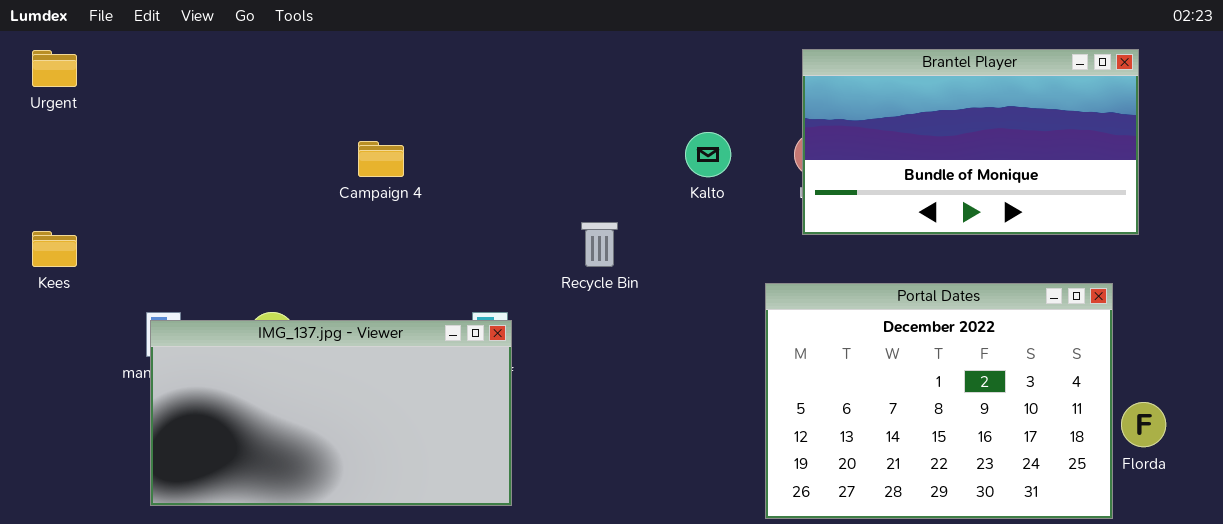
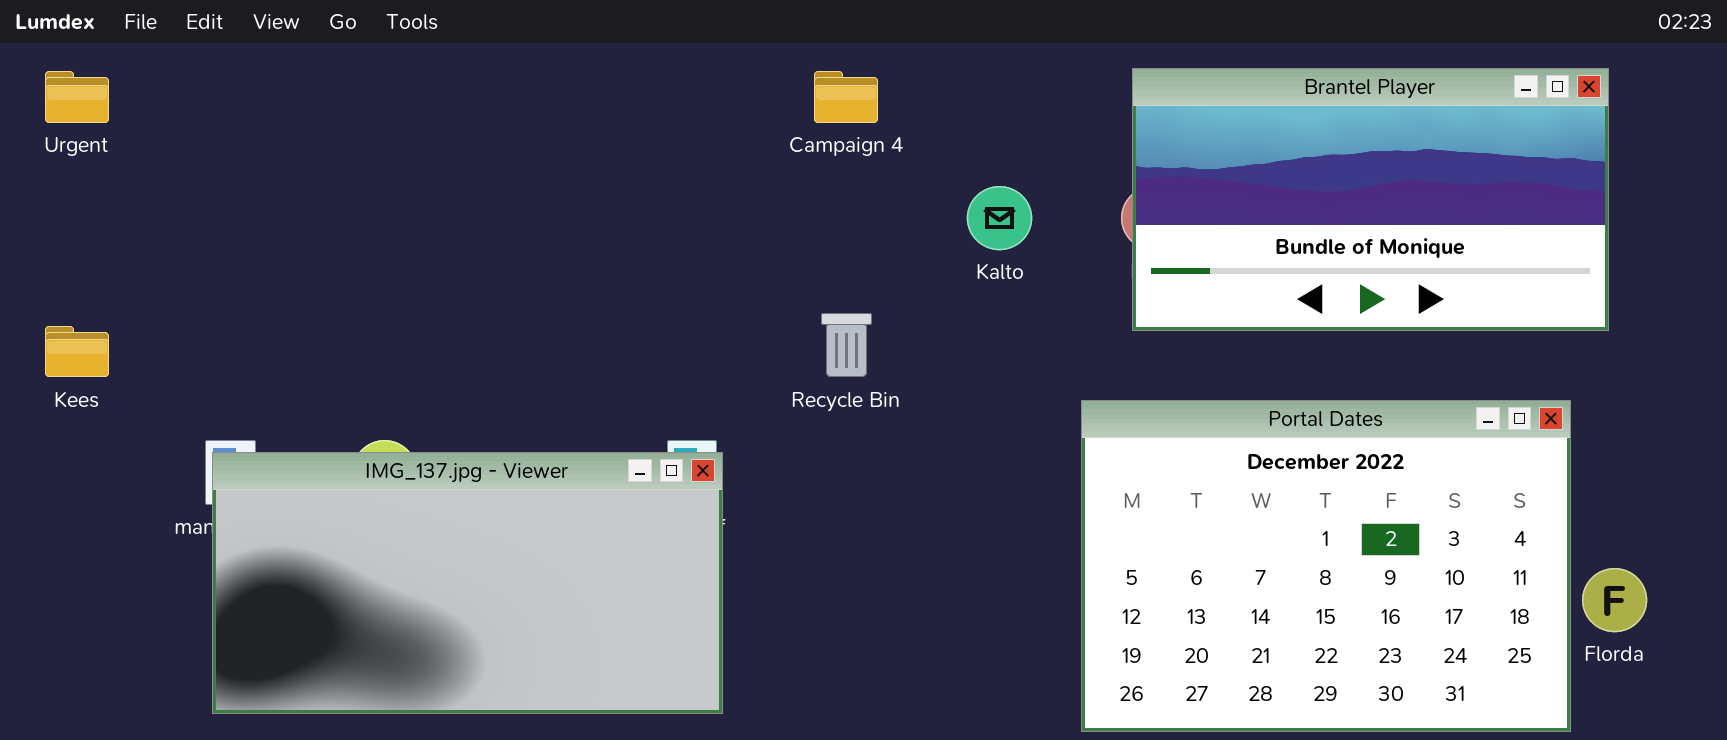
Campaign 4: [358,141,404,177] -> [814,71,878,123], moved

